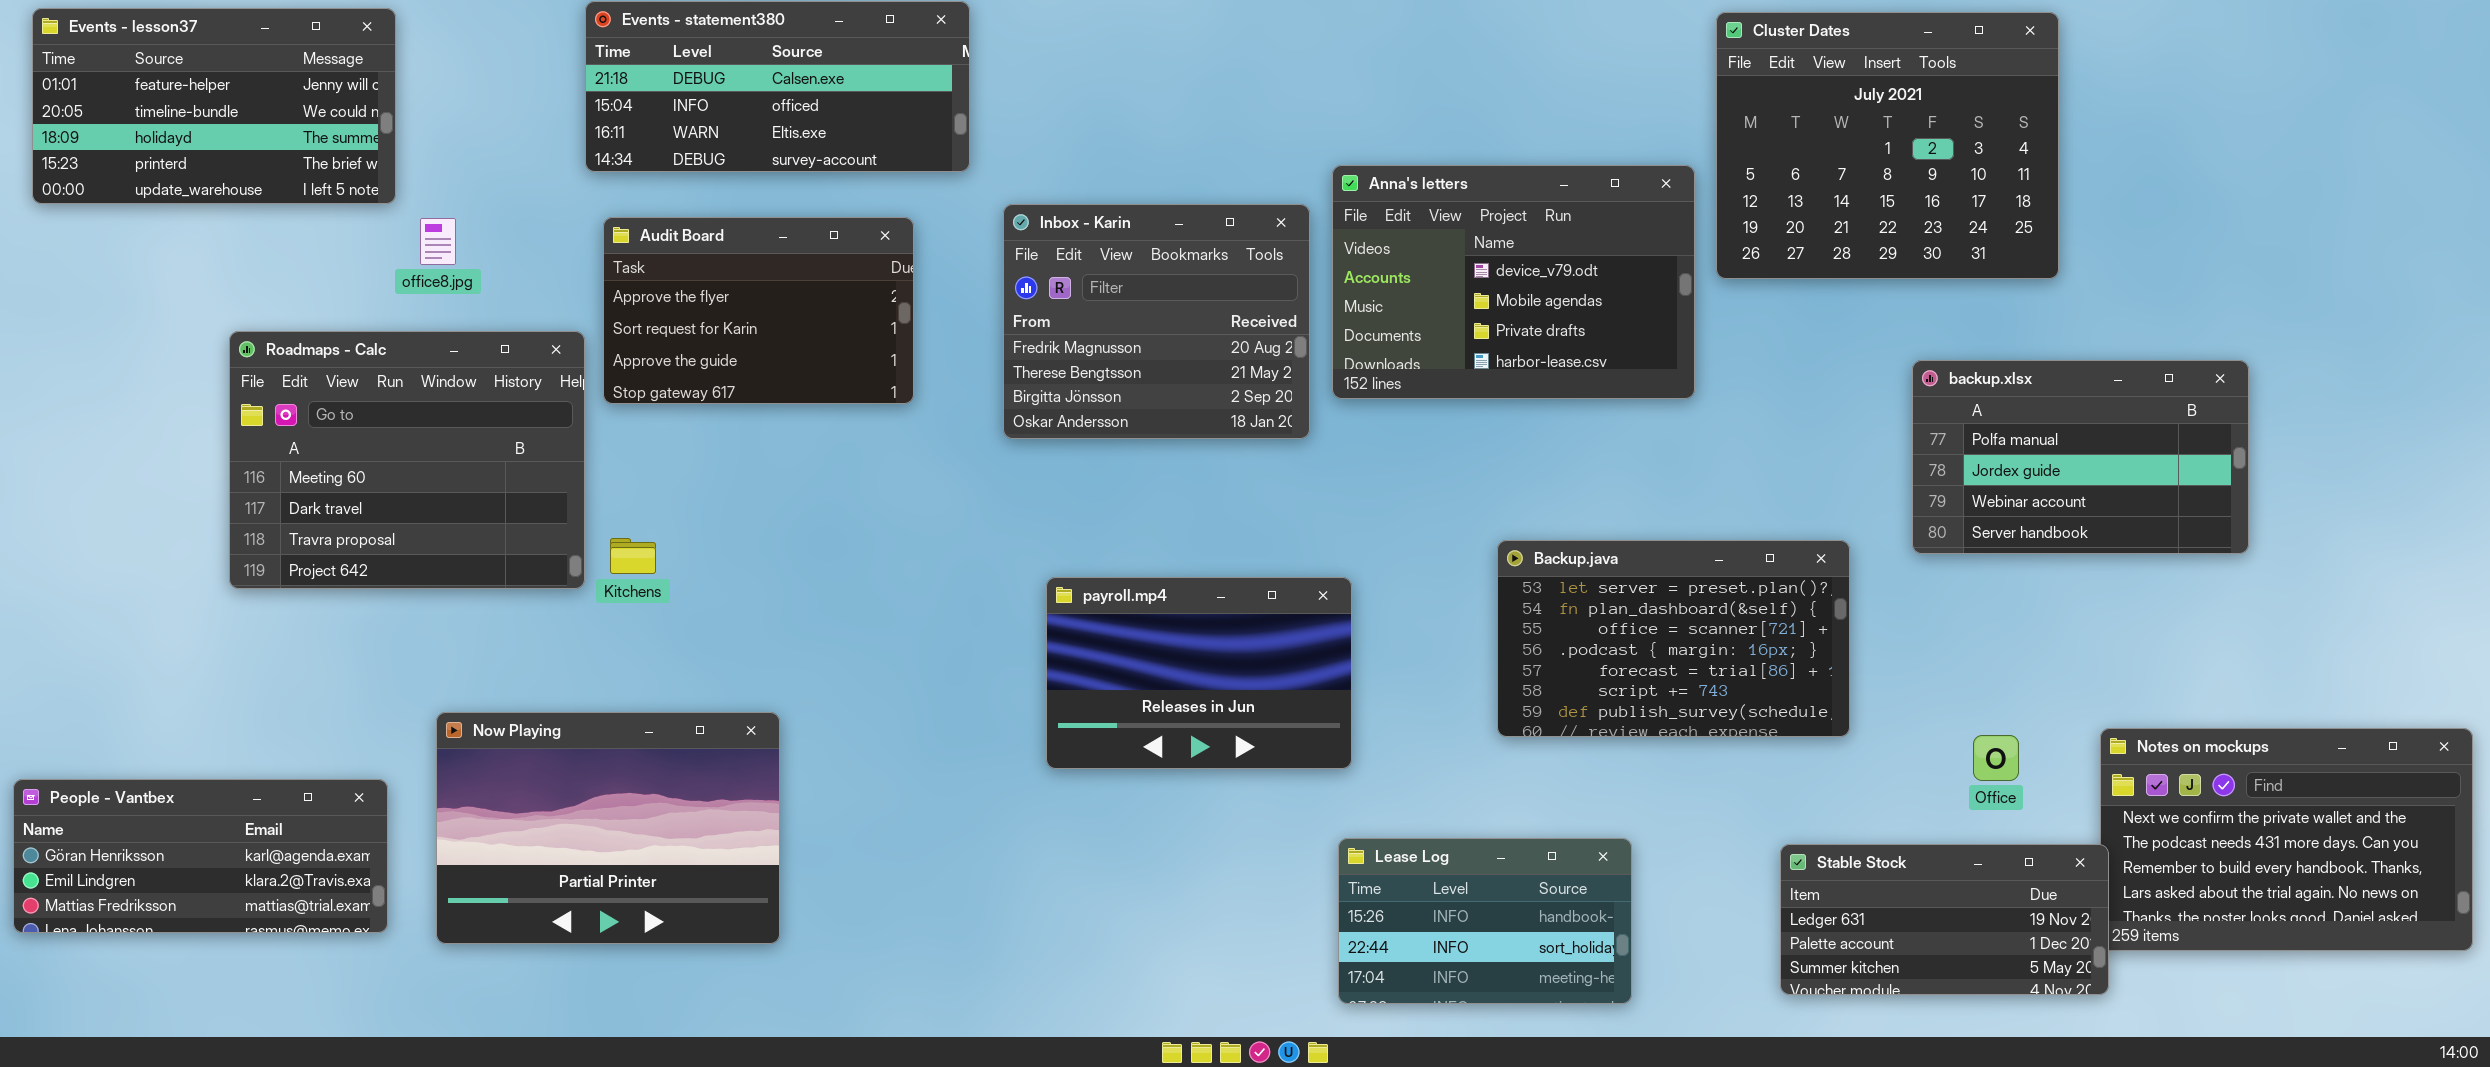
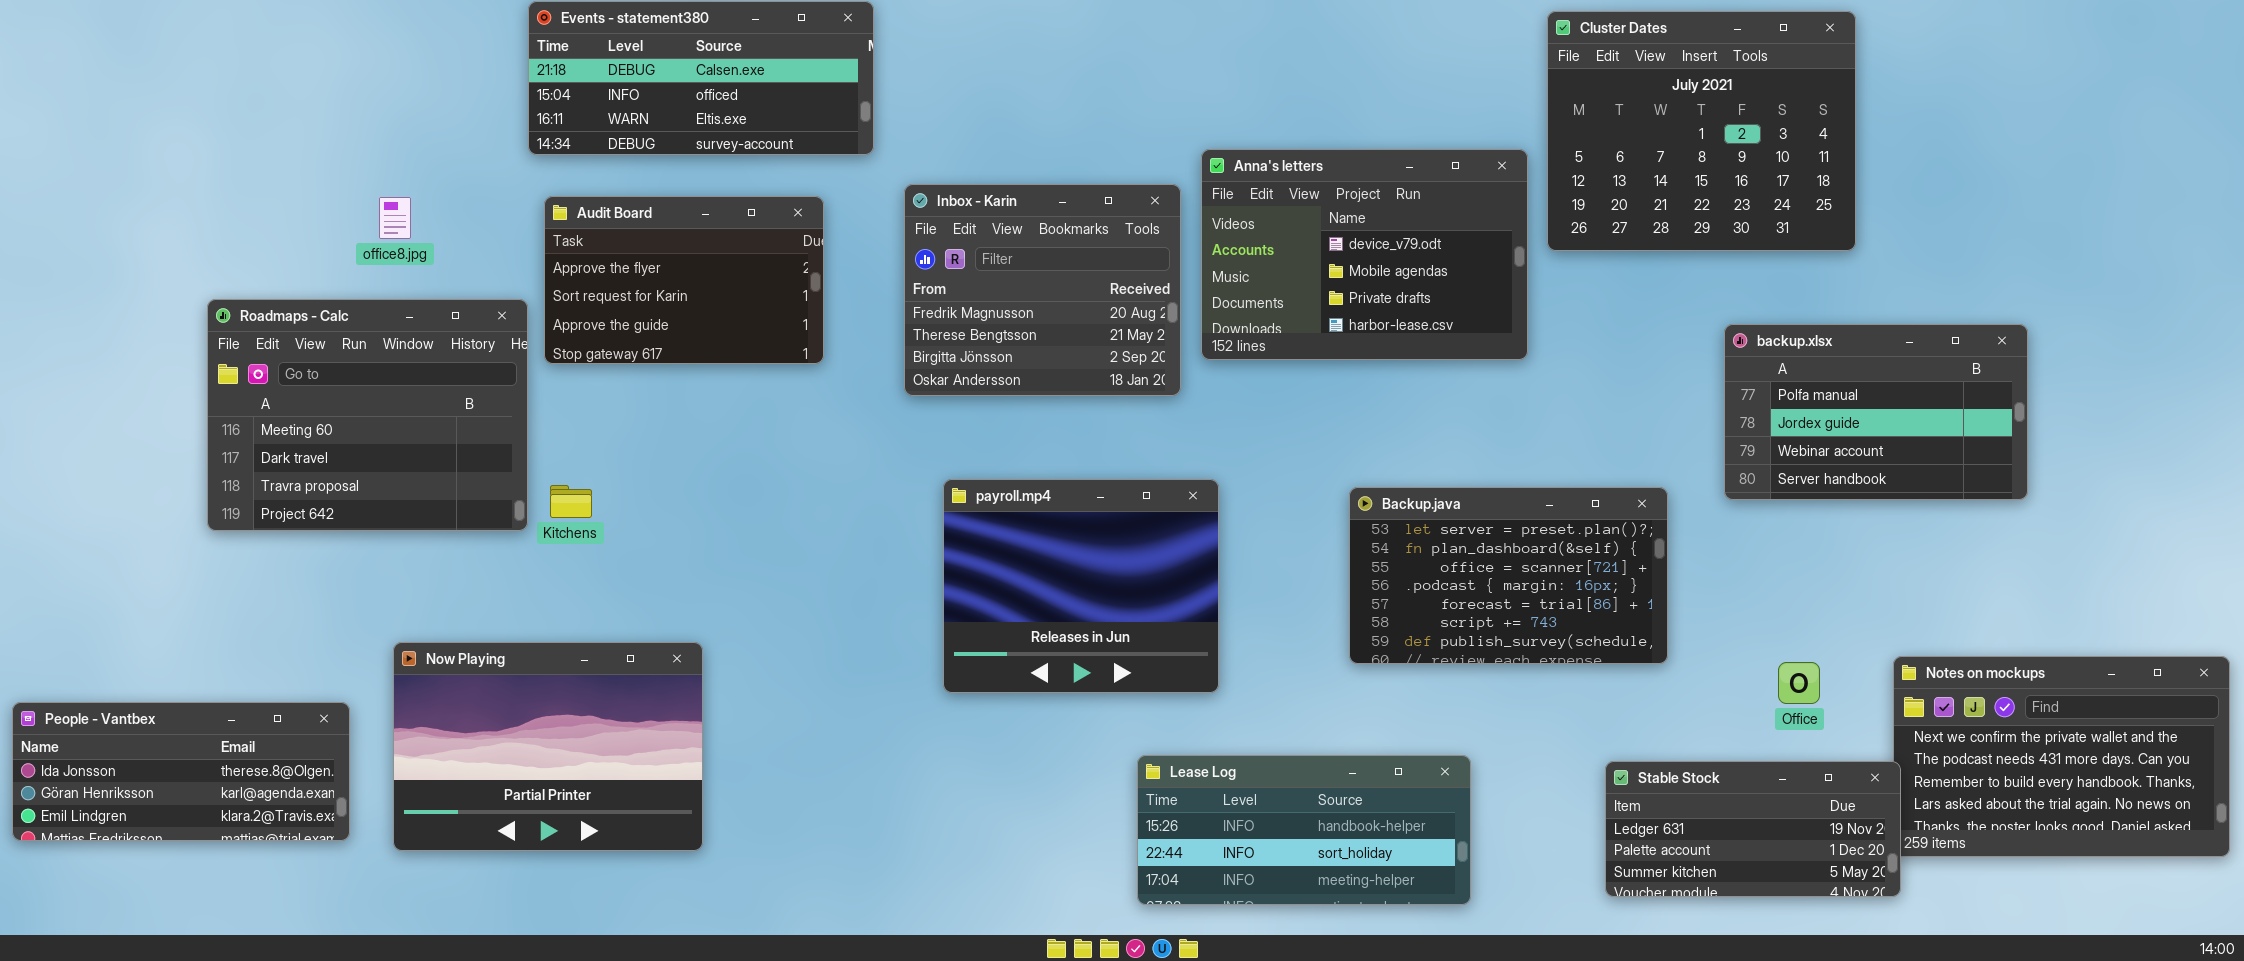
Events - lesson37: [32,8,396,204] -> none, closed
payroll.mp4: [1046,577,1352,769] -> [943,479,1219,693], resized
People - Vantbex: [13,779,388,933] -> [12,702,350,841], scrolled up 1 row
Lease Log: [1338,838,1632,1004] -> [1137,755,1471,905], resized

